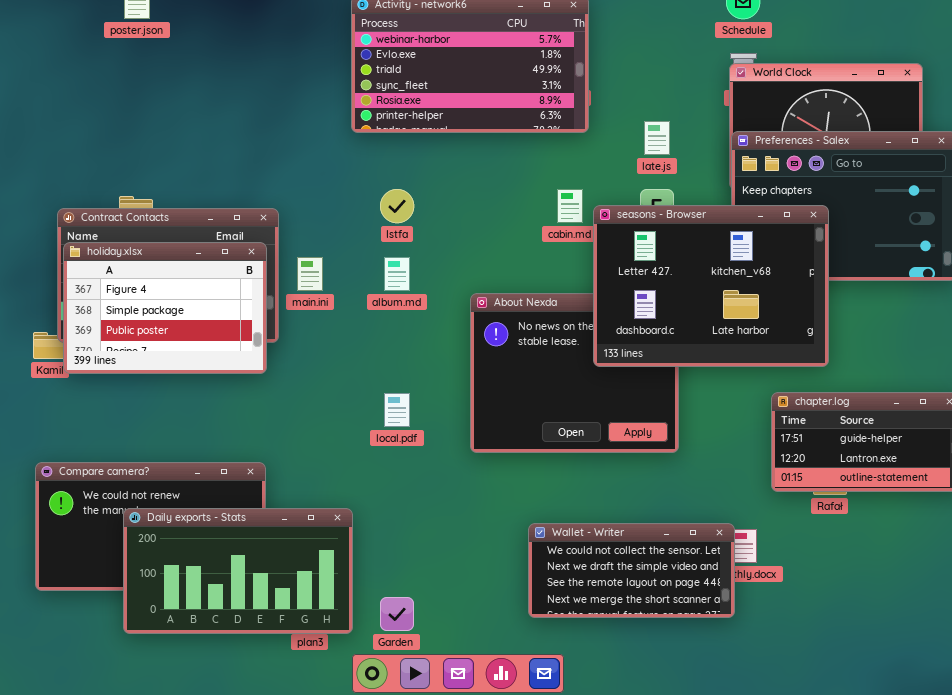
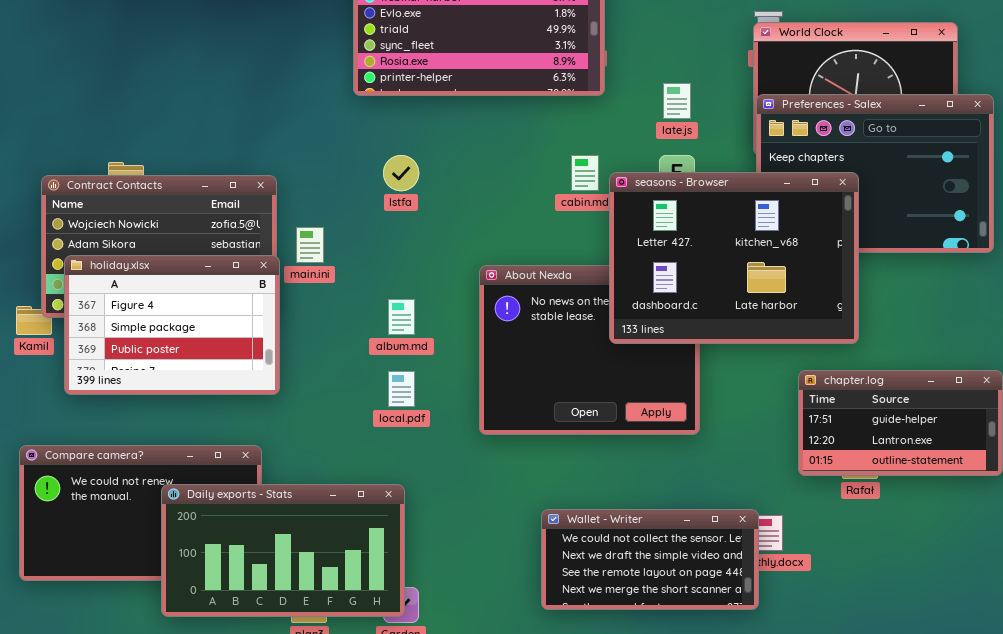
holiday.xlsx: [63,242,267,374] -> [64,255,280,395], moved
album.md: [384,257,410,291] -> [388,299,415,335], moved
Daily exports - Stats: [123,508,353,634] -> [161,484,405,617], moved

